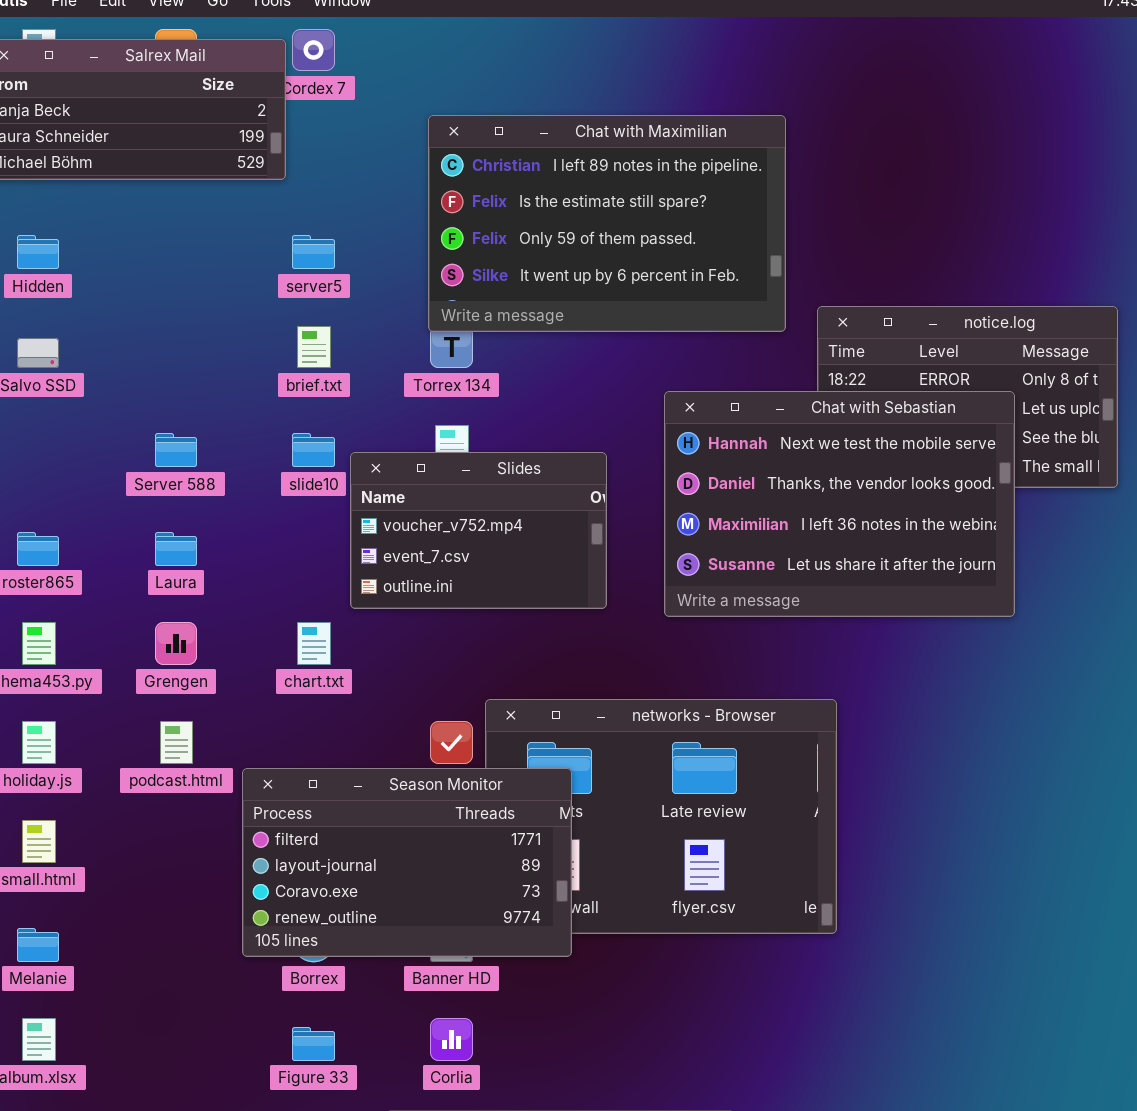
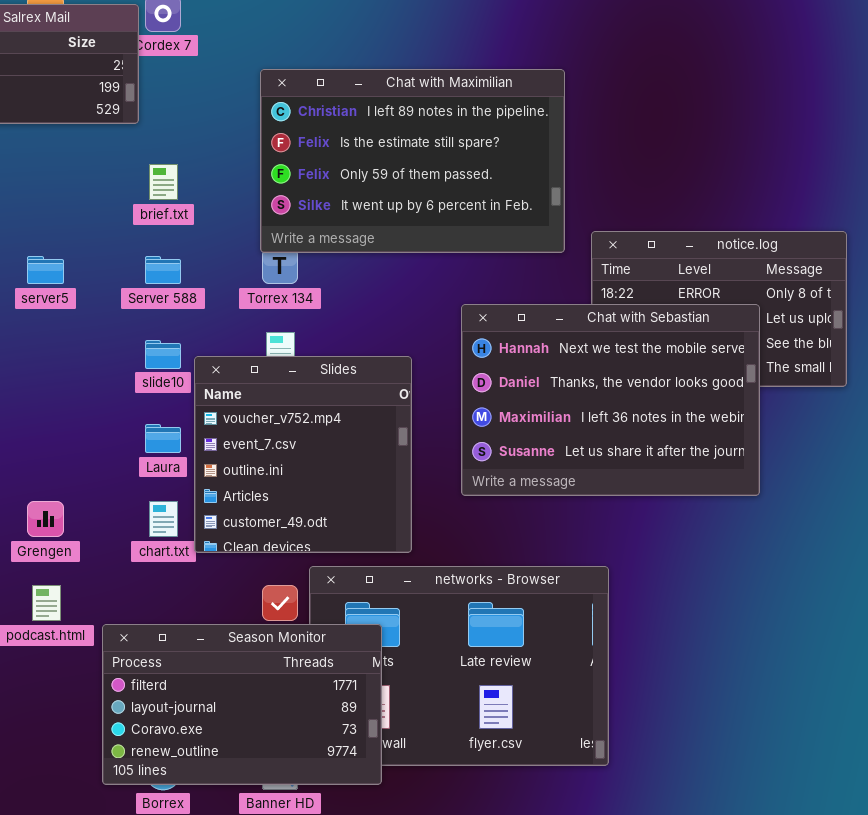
server5: [292,235,335,269] -> [27,256,64,284], moved
brief.txt: [297,326,331,368] -> [149,164,178,200], moved
Server 588: [155,433,197,467] -> [145,256,181,284], moved
Slides: [350,452,607,609] -> [194,356,412,553], resized
Laura: [155,532,197,566] -> [145,424,181,453], moved

